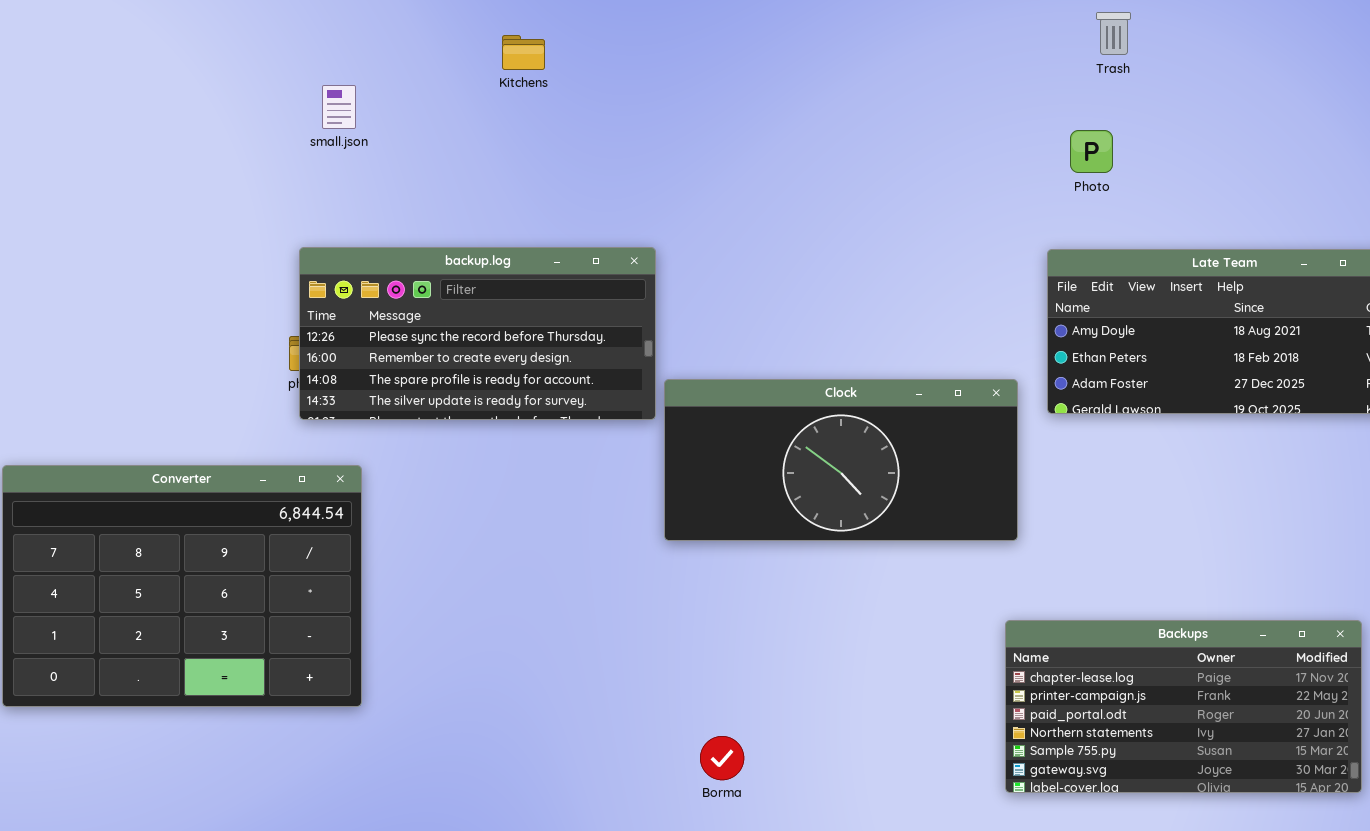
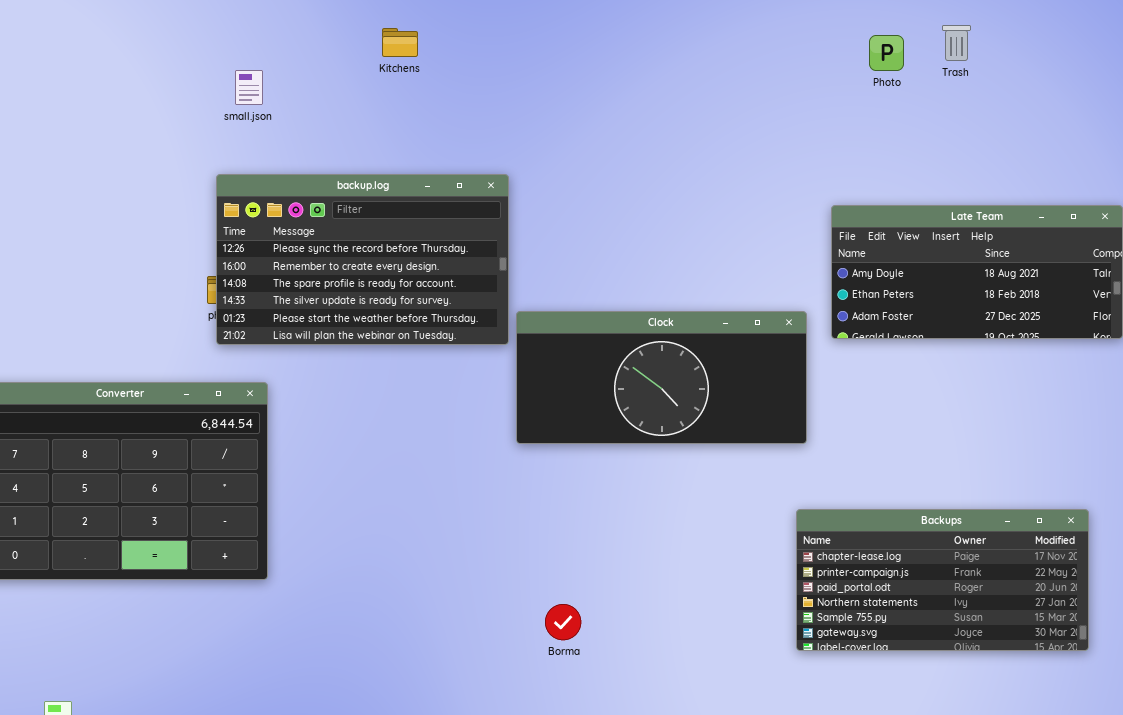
Trash: [1096,12,1131,55] -> [942,25,971,61], moved
Photo: [1070,130,1113,173] -> [869,35,904,71], moved
backup.log: [299,247,656,420] -> [216,174,509,345], resized

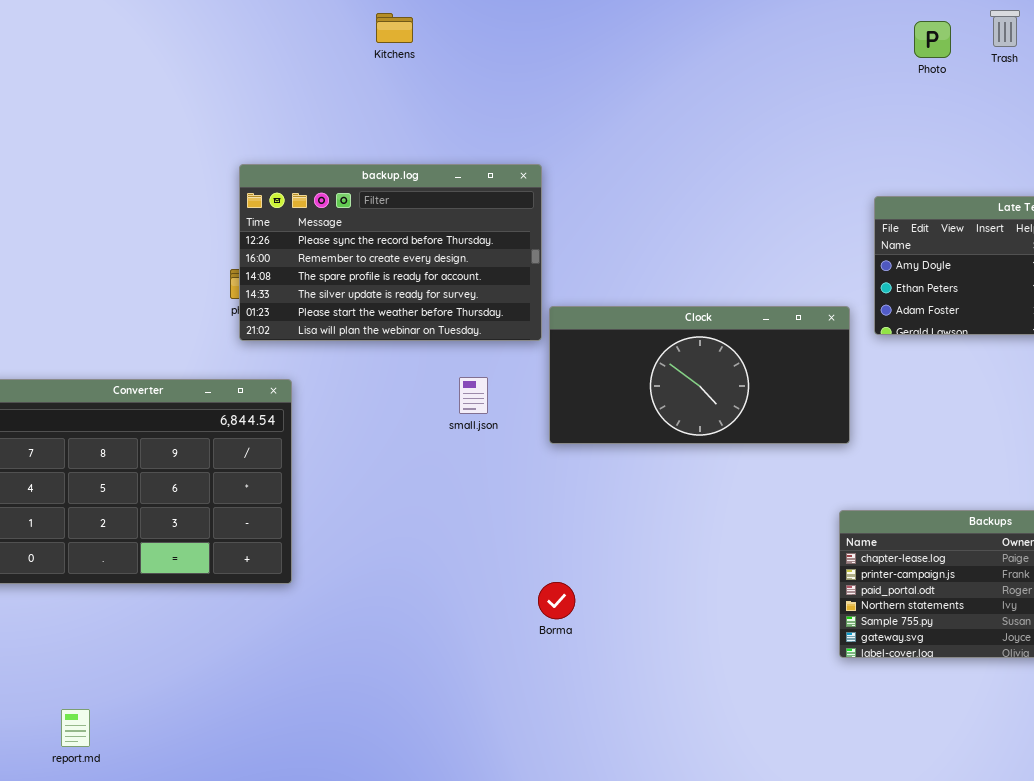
Kitchens: [382,28,418,57] -> [376,13,413,43], moved
small.json: [235,70,263,105] -> [459,377,488,414], moved
Borma: [545,604,581,640] -> [538,582,575,619], moved

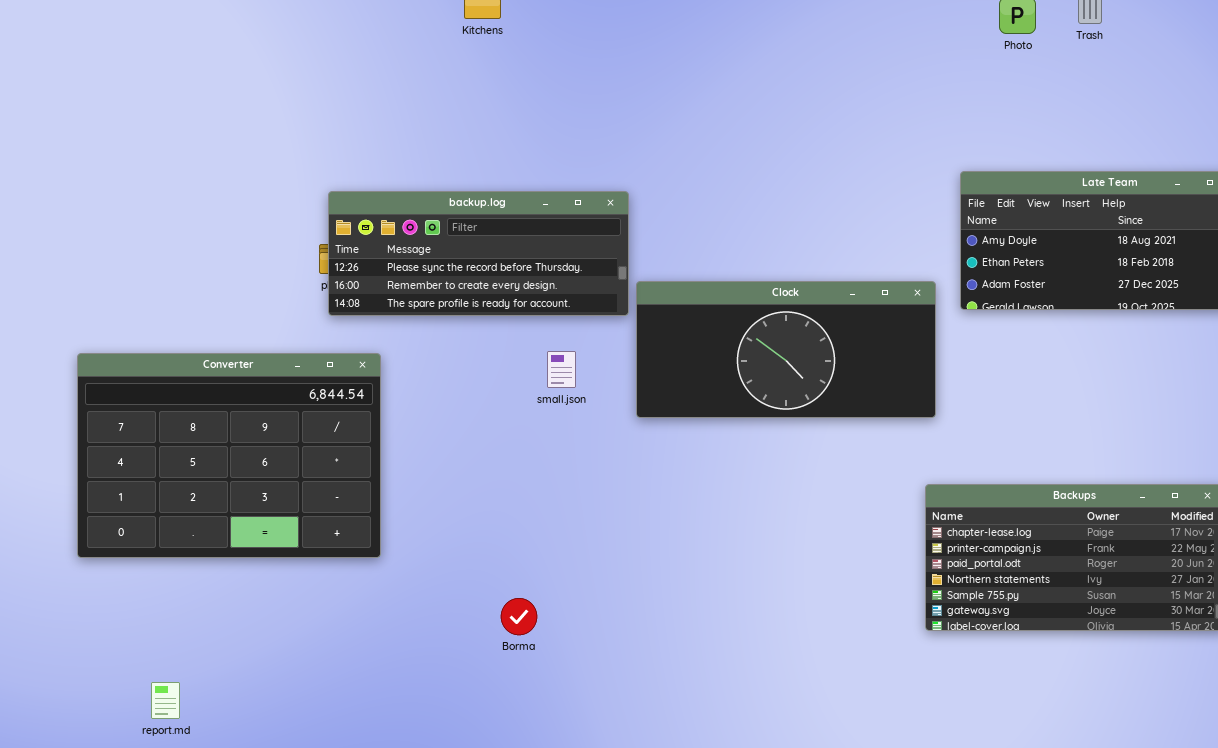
backup.log: [239,164,542,341] -> [328,191,629,316], resized
Borma: [538,582,575,619] -> [501,598,537,635], moved

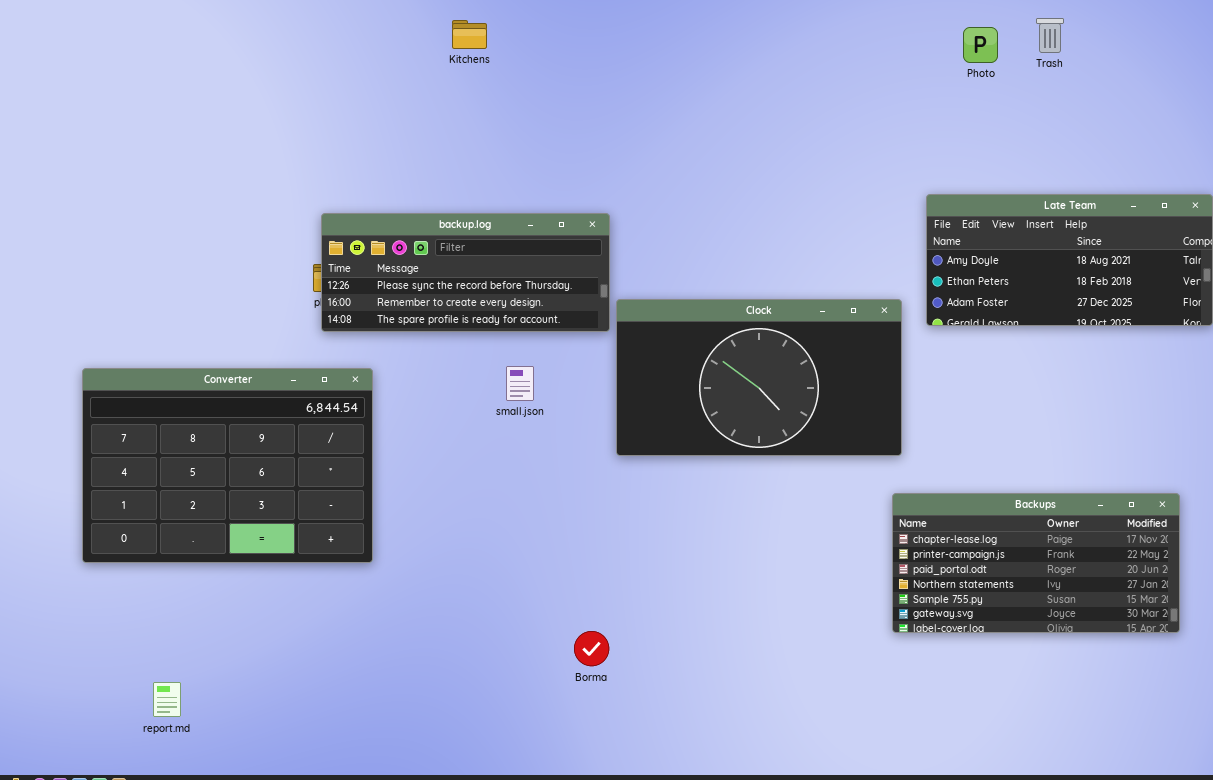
Clock: [636,281,936,418] -> [616,299,902,456], resized
small.json: [547,351,576,388] -> [506,366,534,401], moved
Borma: [501,598,537,635] -> [574,631,609,666], moved

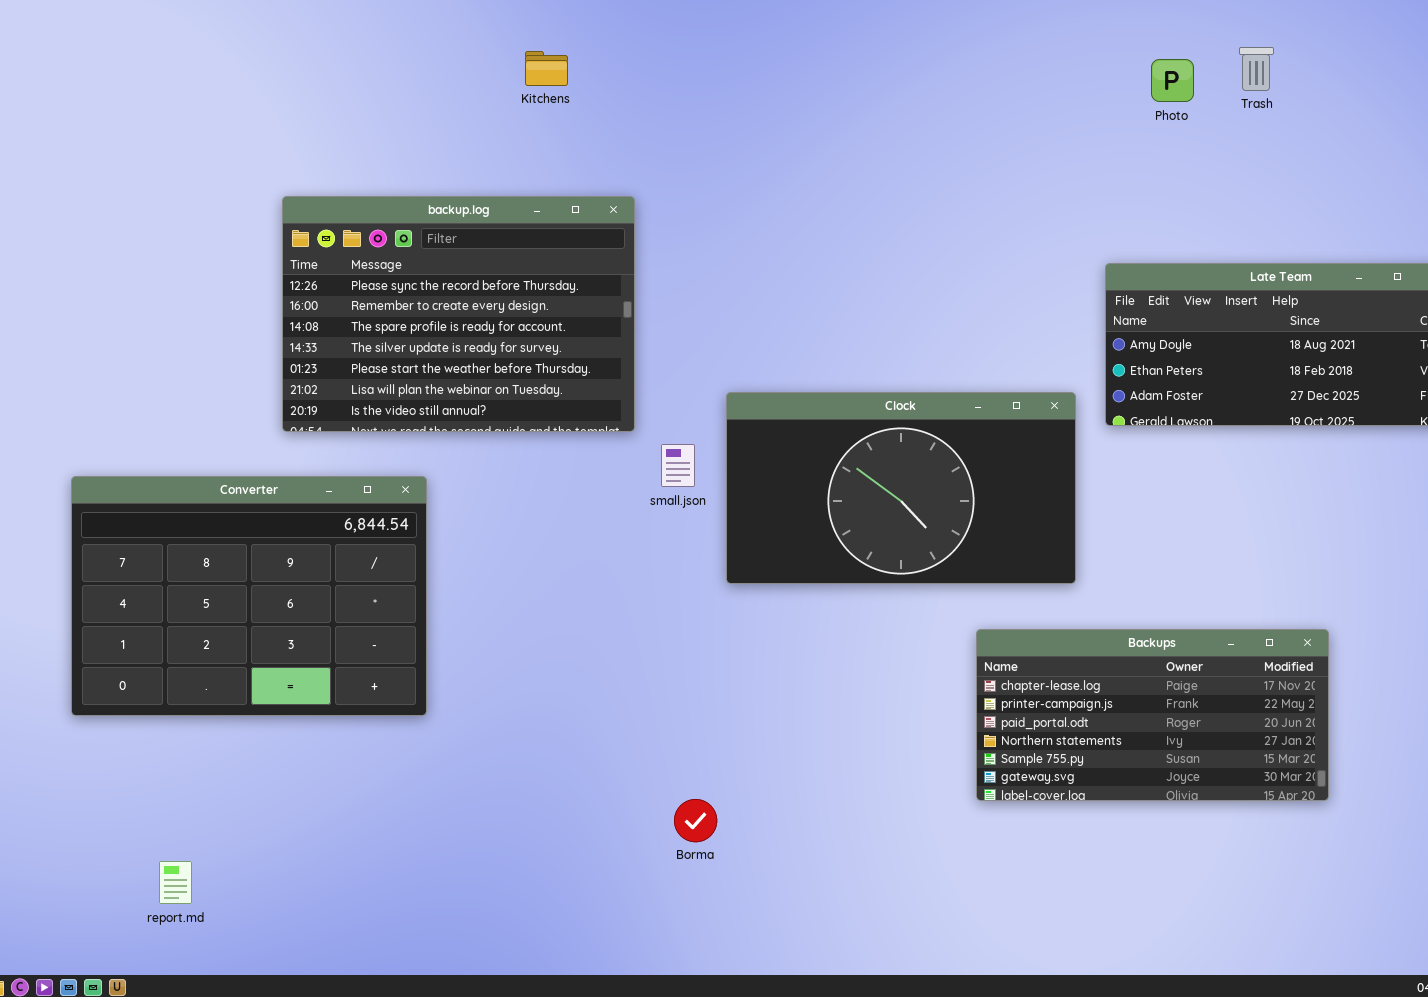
backup.log: [321,213,610,332] -> [282,196,635,432], moved, resized
small.json: [506,366,534,401] -> [661,444,695,487], moved
Backups: [892,493,1180,633] -> [976,629,1329,801], moved

